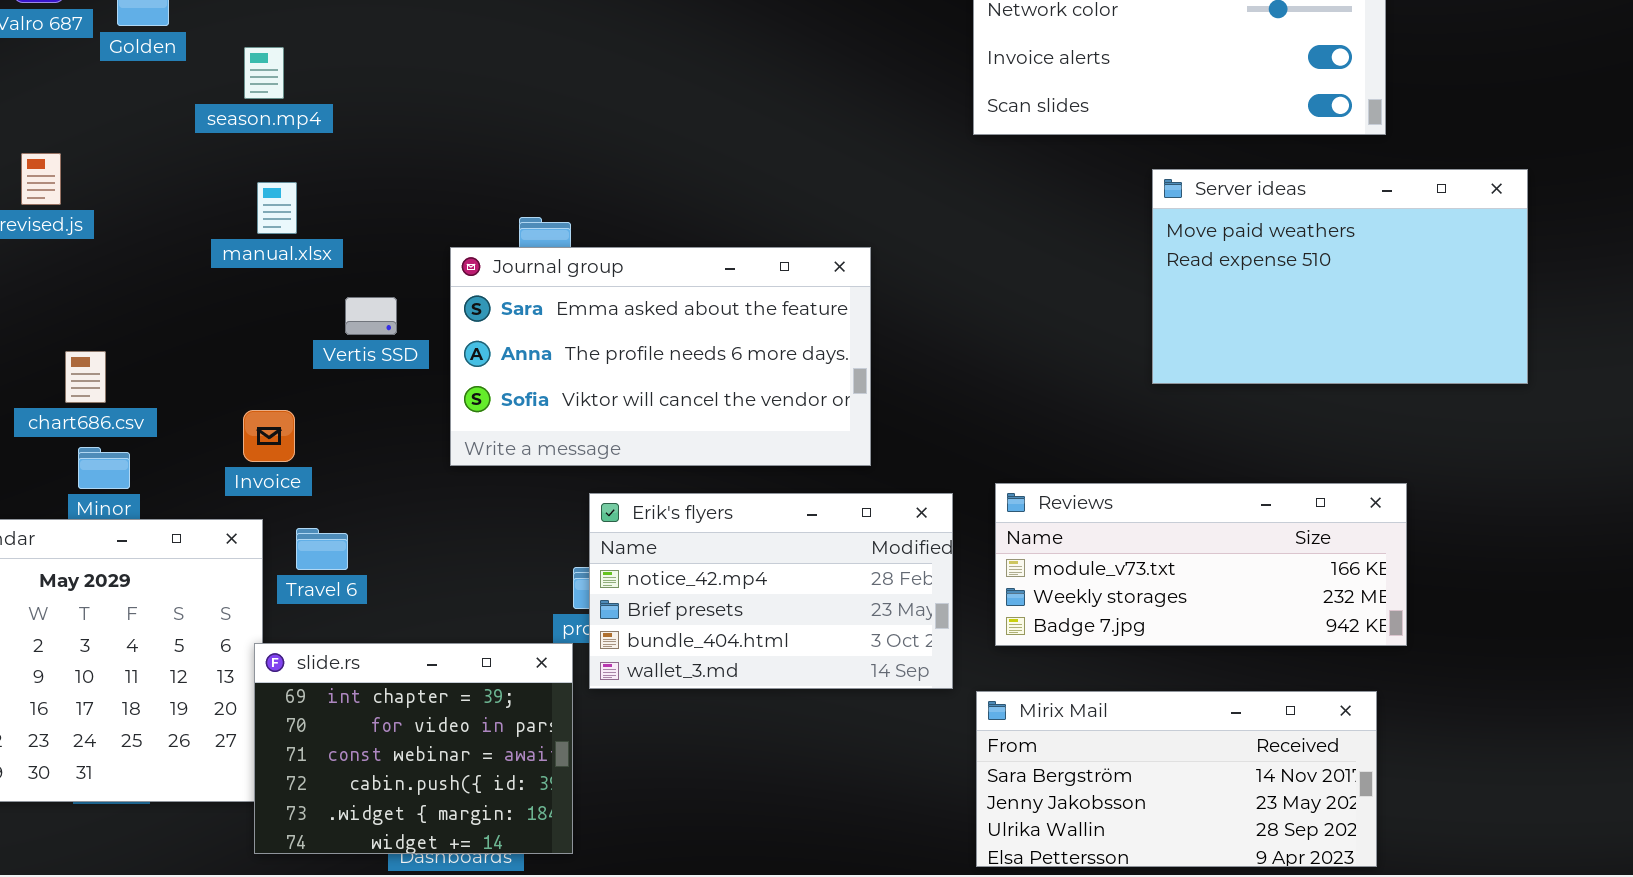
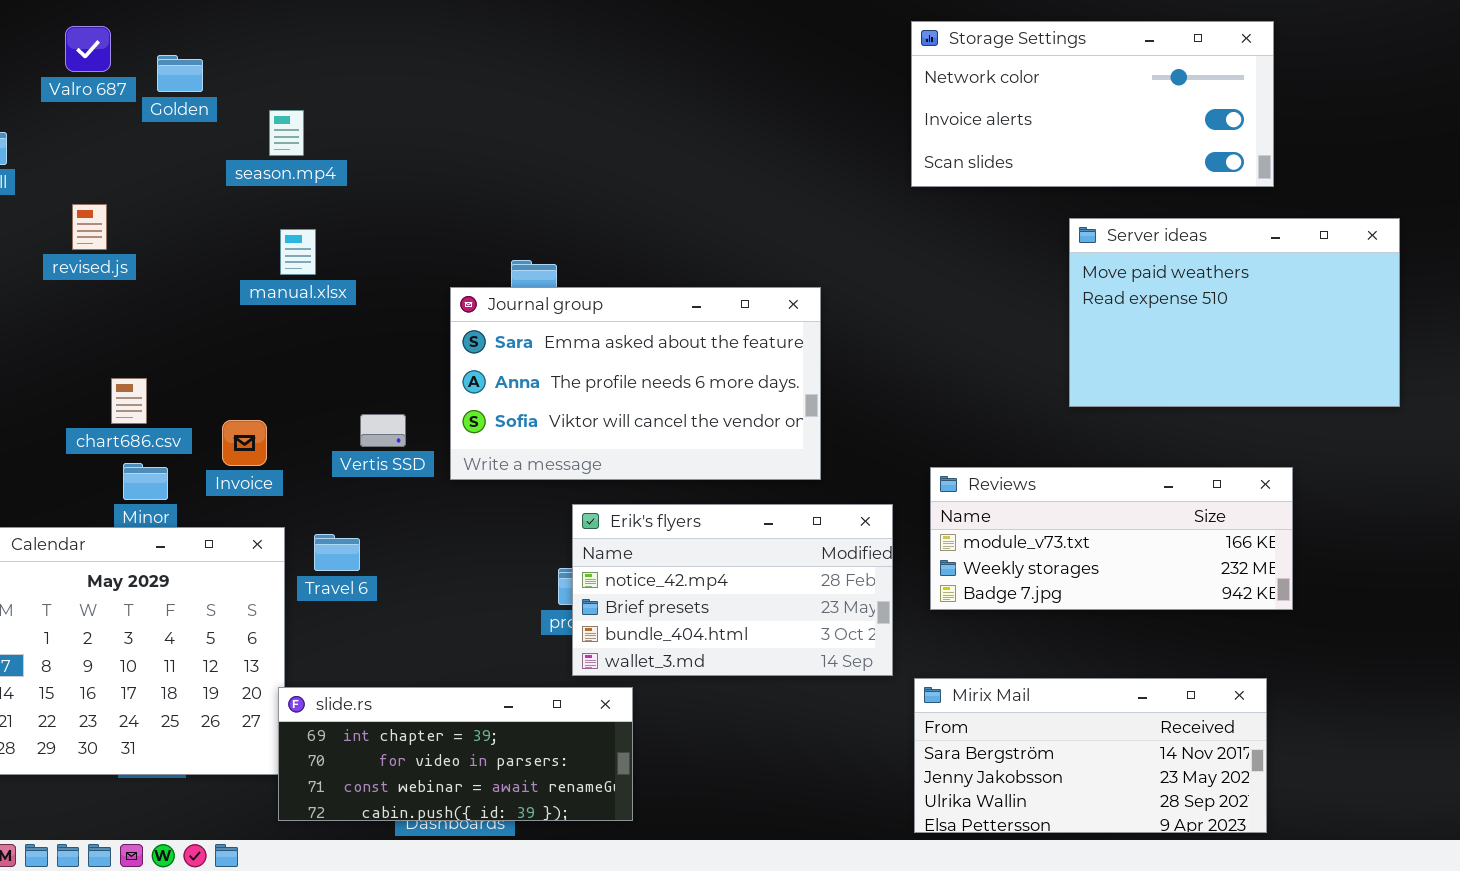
Vertis SSD: [345,297,397,335] -> [360,414,406,447], moved
Invoice: [243,410,295,462] -> [222,420,267,466], moved
Reviews: [995,483,1407,646] -> [930,467,1293,610], moved
slide.rs: [254,643,573,854] -> [278,687,633,821], resized

